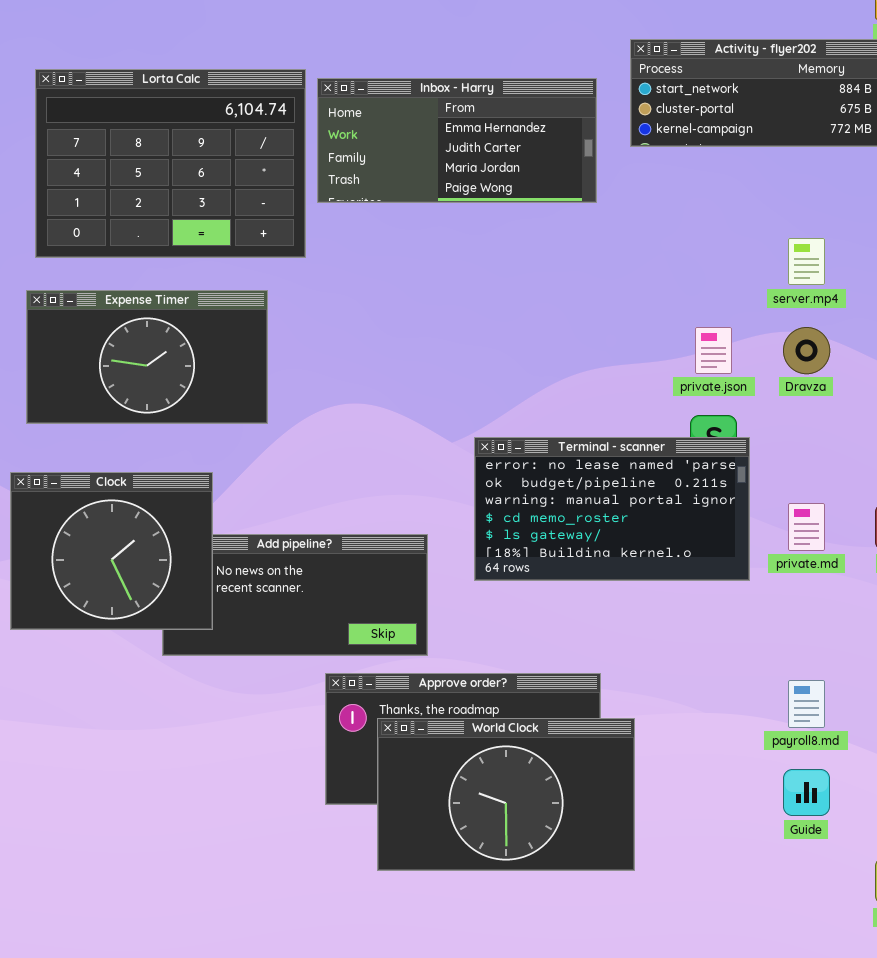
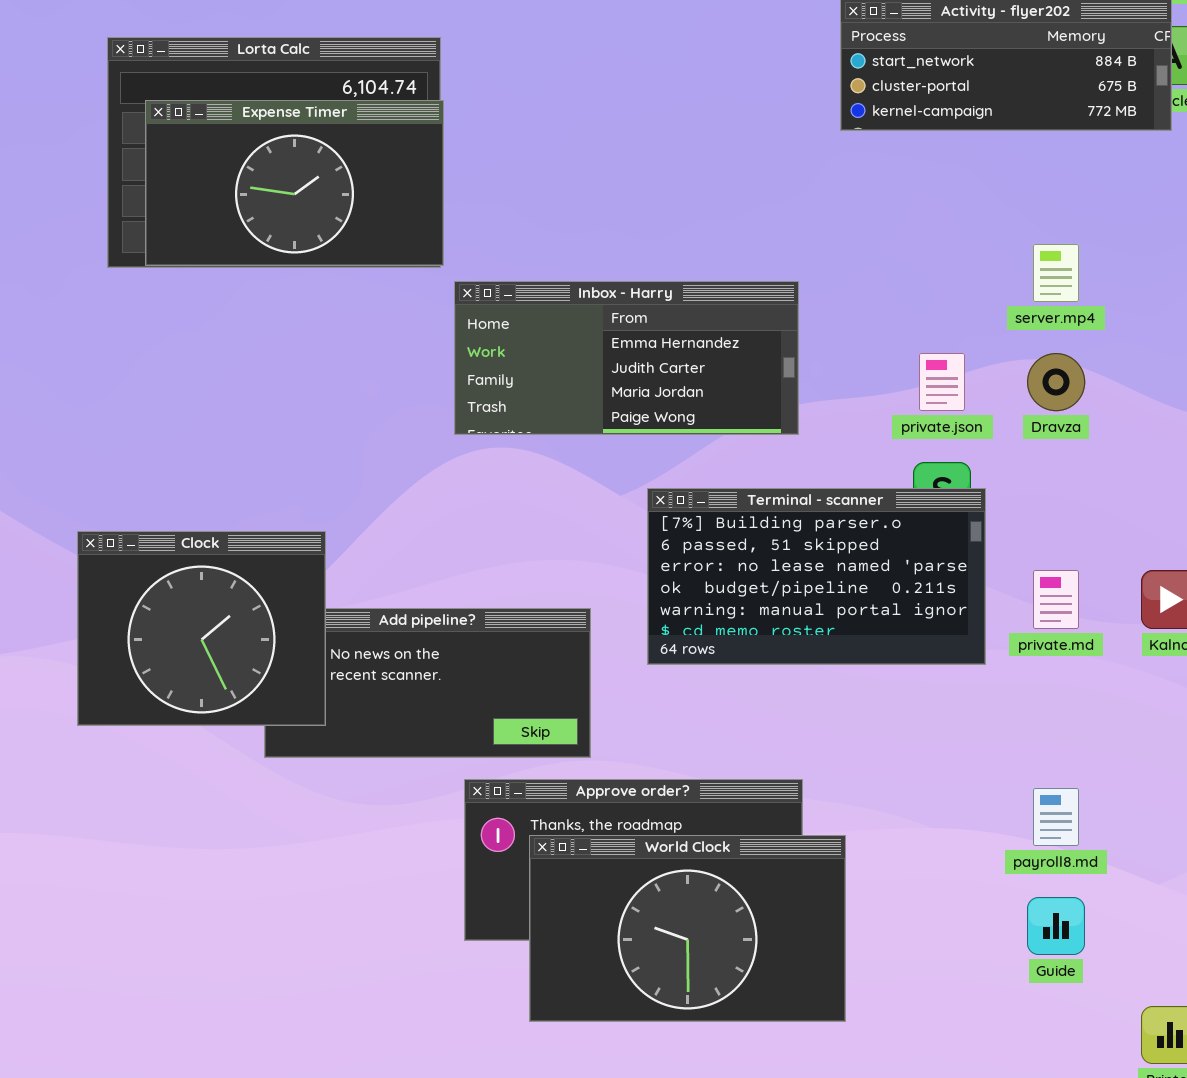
Inbox - Harry: [317,78,597,203] -> [454,281,799,435], moved
Expense Timer: [26,290,268,424] -> [145,100,444,266], moved
Terminal - scanner: [474,437,750,581] -> [647,488,986,665], scrolled up 2 rows

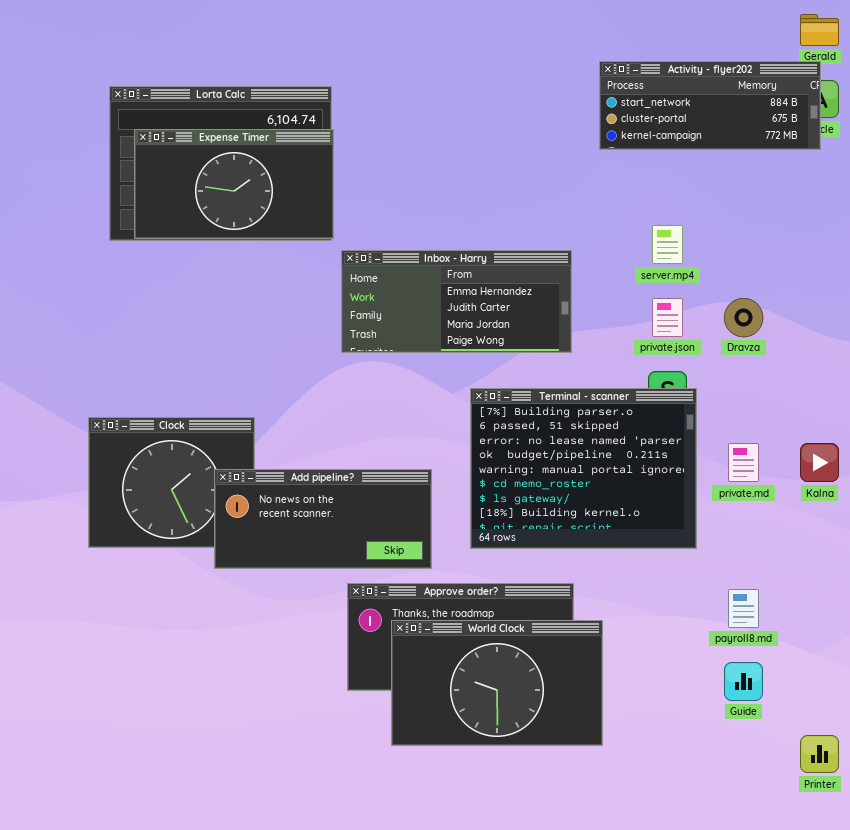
server.mp4: [1033,244,1079,302] -> [652,225,683,264], moved
Terminal - scanner: [647,488,986,665] -> [470,388,697,549], resized
Add pipeline?: [264,608,591,758] -> [214,469,432,569], raised

